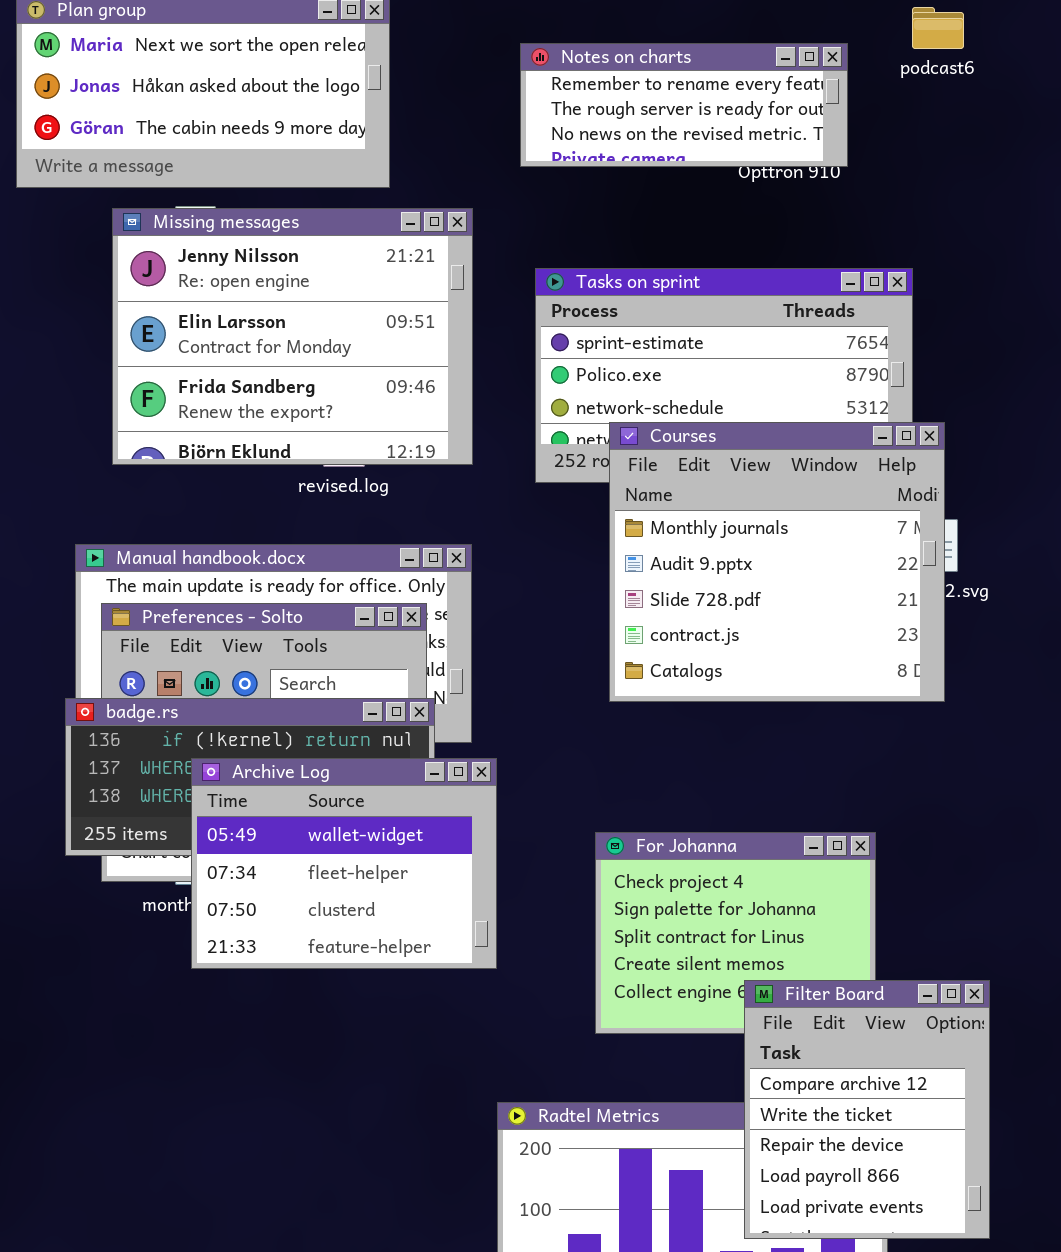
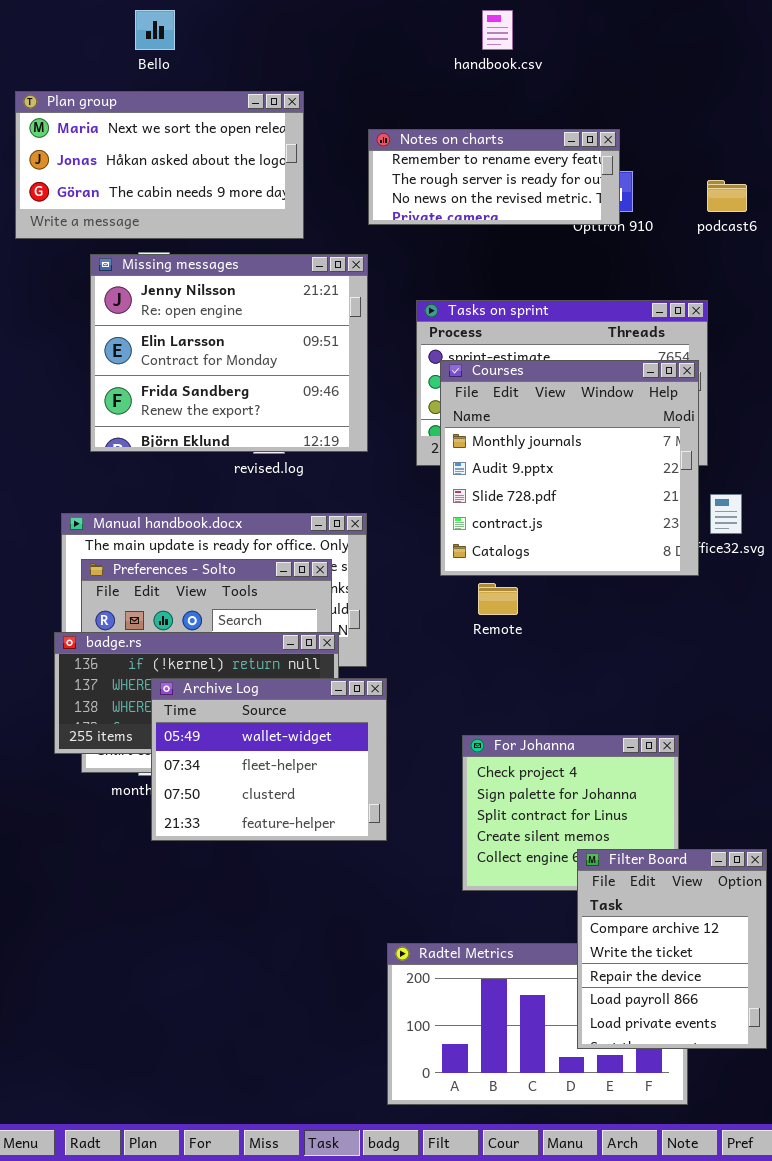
podcast6: [912,7,964,49] -> [707,180,747,212], moved
Notes on charts: [520,43,848,167] -> [368,129,620,225], moved
Courses: [609,422,945,702] -> [440,360,699,576], moved

